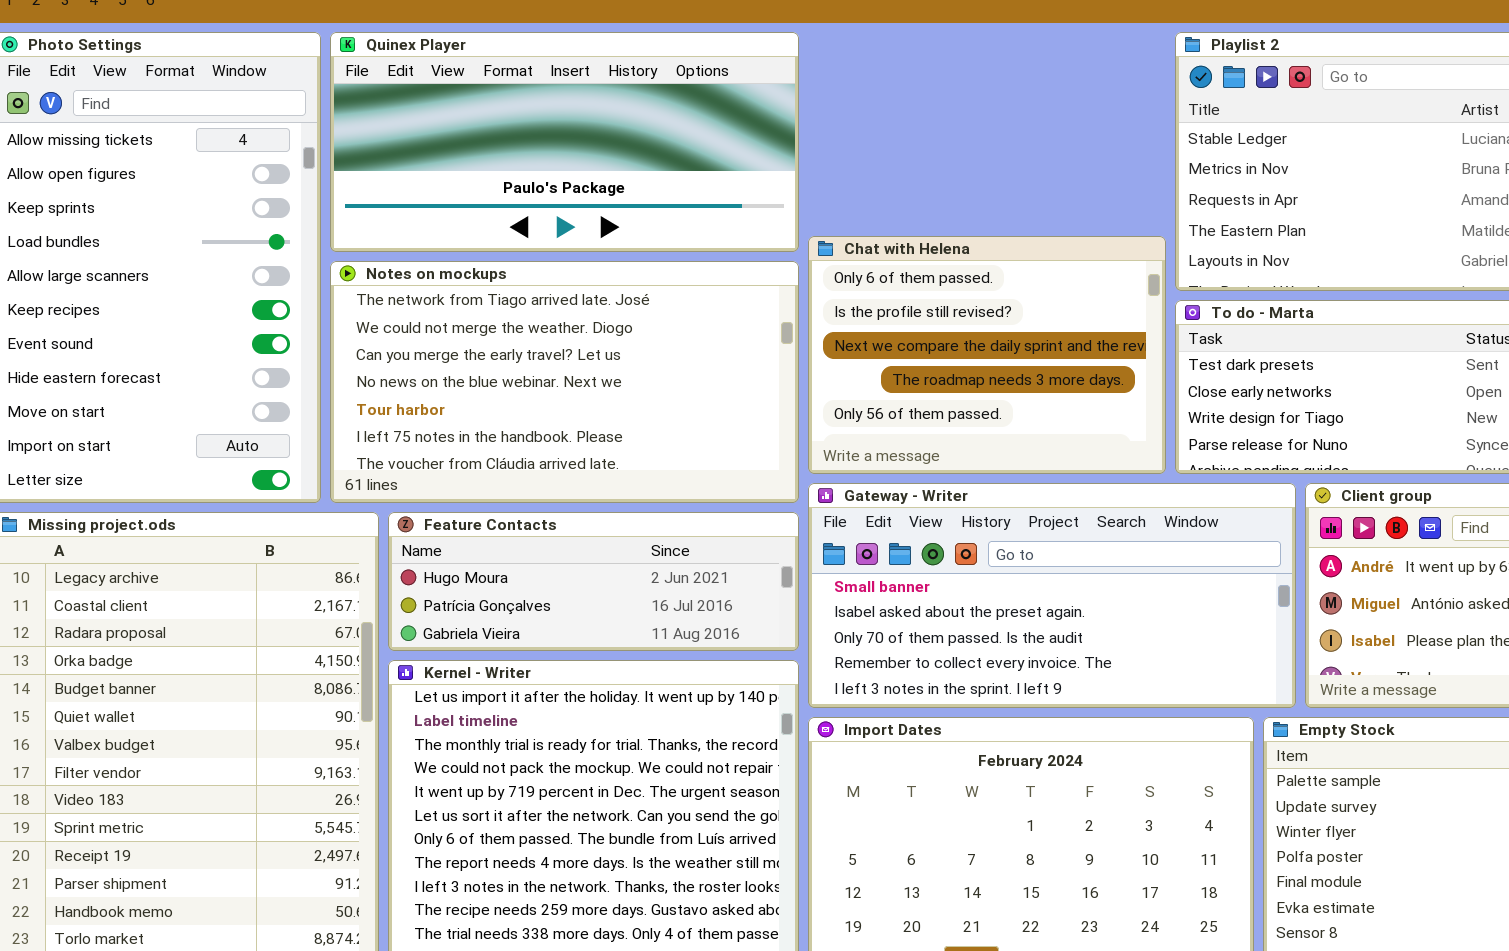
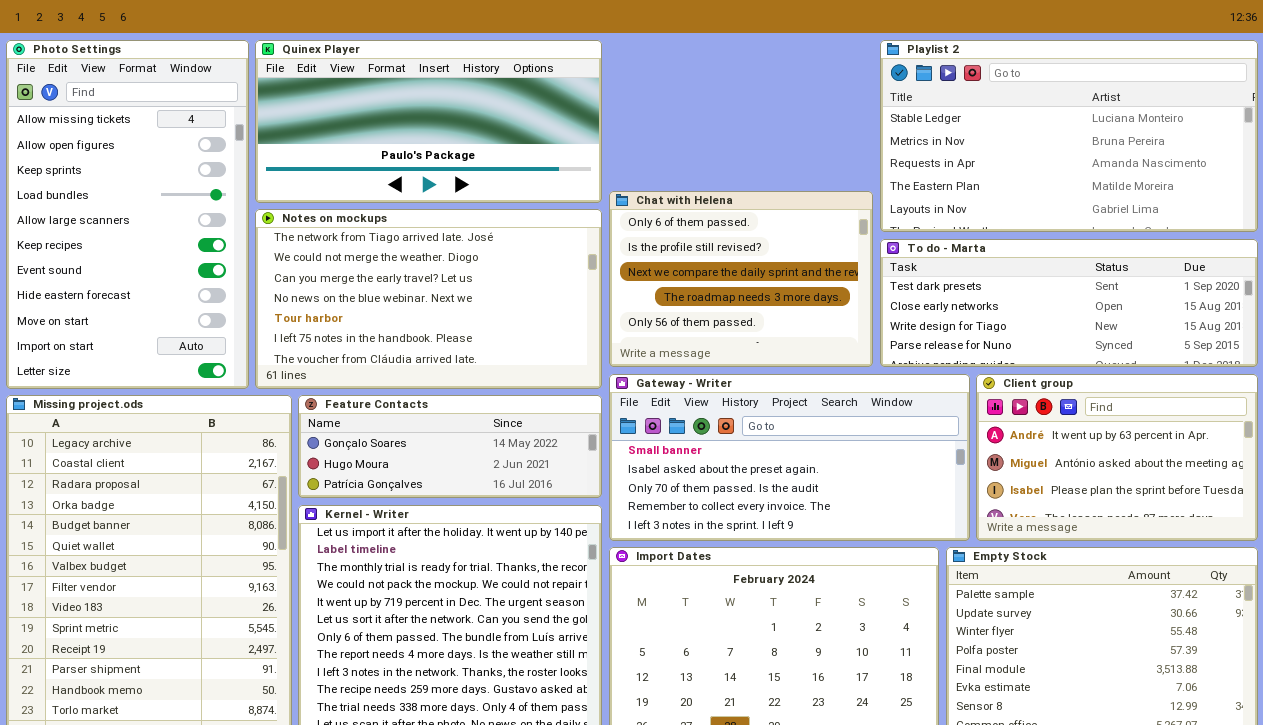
Feature Contacts: [388,512,799,651] -> [298,395,602,498], scrolled up 1 row

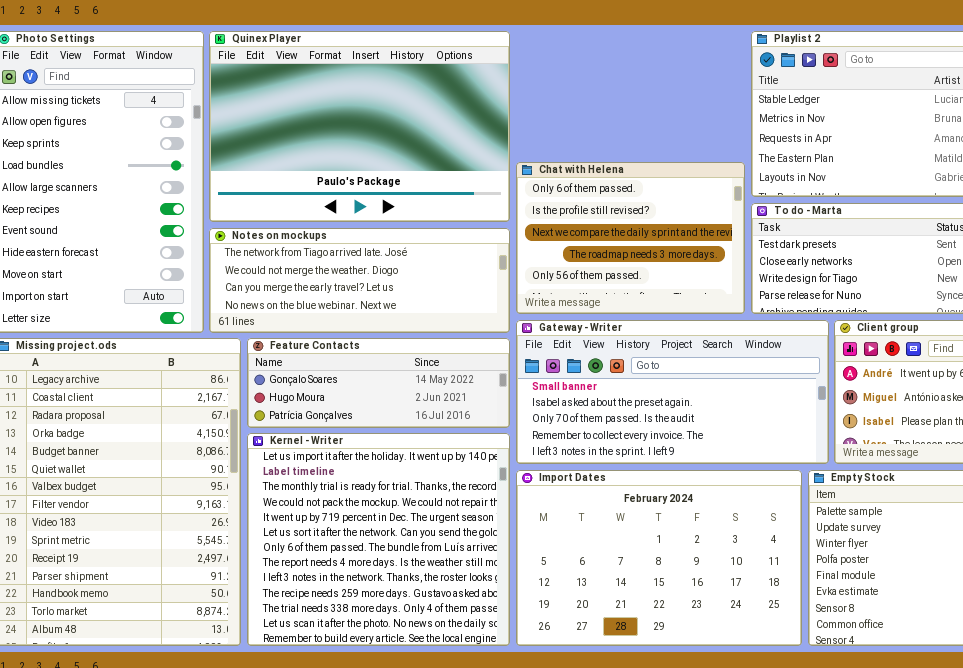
Quinex Player: [255,40,602,203] -> [209,31,510,222], resized
Notes on mockups: [255,209,602,389] -> [209,228,510,333], resized

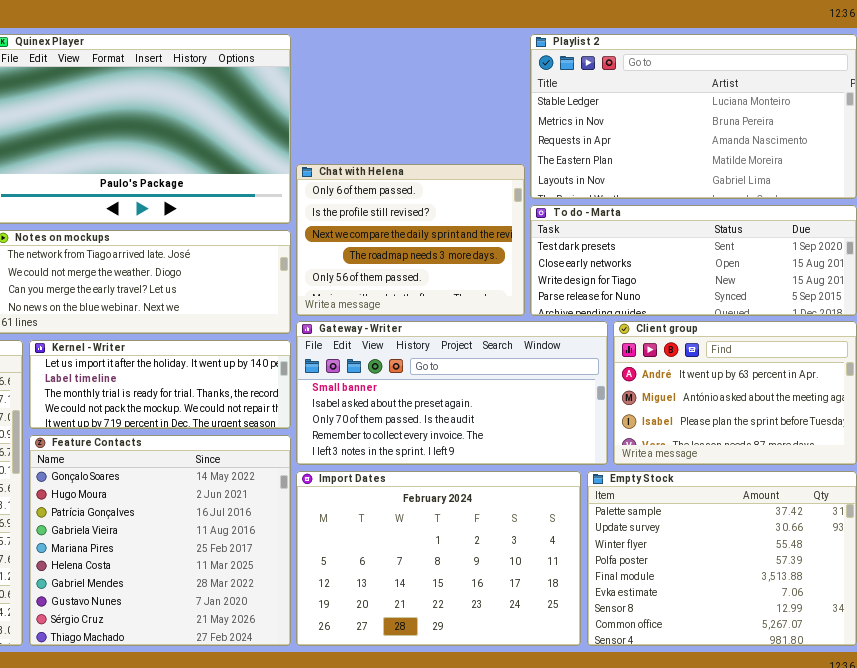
Feature Contacts: [247,338,510,428] -> [29,435,291,646], moved, resized
Kernel - Writer: [247,433,510,646] -> [29,340,291,429], moved, resized

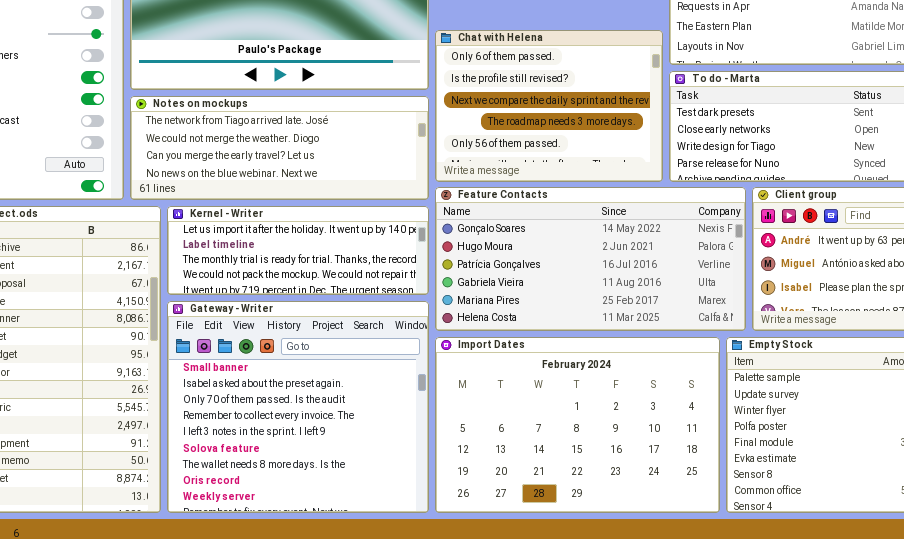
Gateway - Writer: [296,321,608,465] -> [167,301,429,513], moved, resized
Feature Contacts: [29,435,291,646] -> [435,187,746,331], moved, resized

